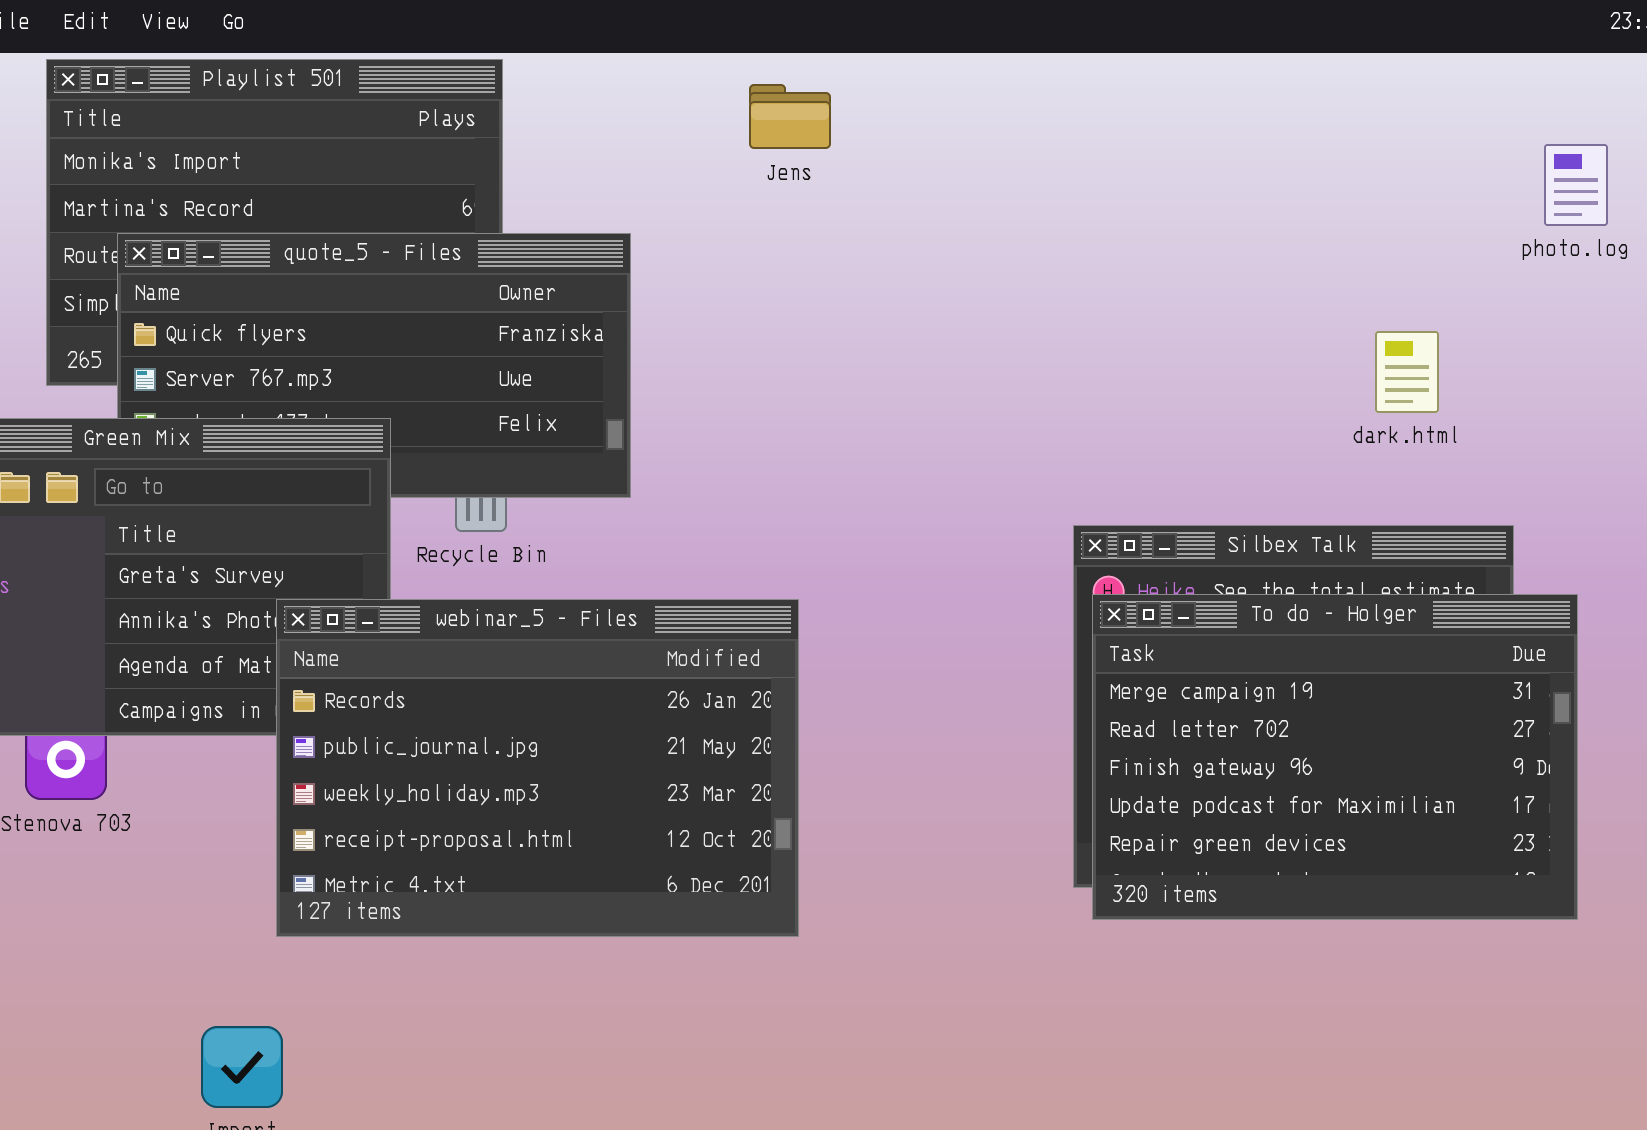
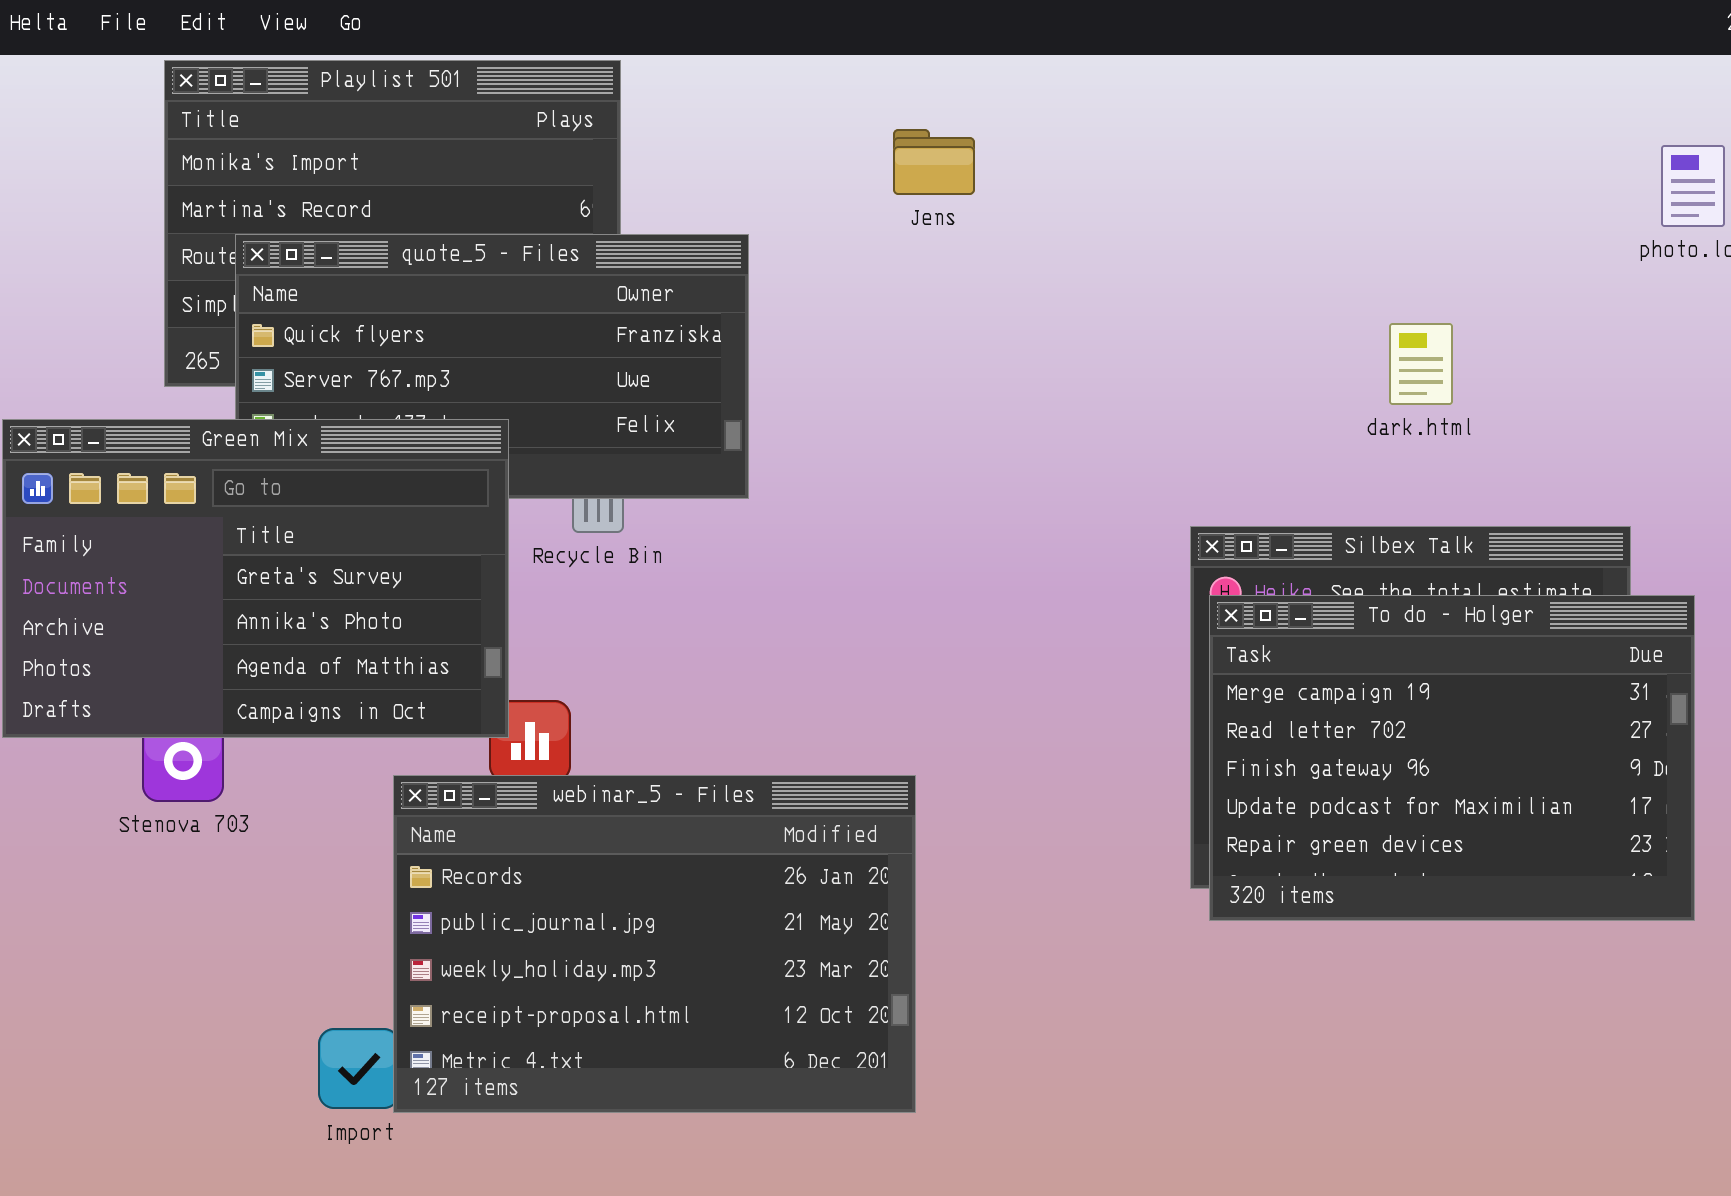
Jens: [749,84,831,149] -> [893,129,975,195], moved
dark.html: [1375,331,1439,413] -> [1389,323,1453,405], moved
webinar_5 - Files: [276,599,799,937] -> [393,775,916,1113], moved

